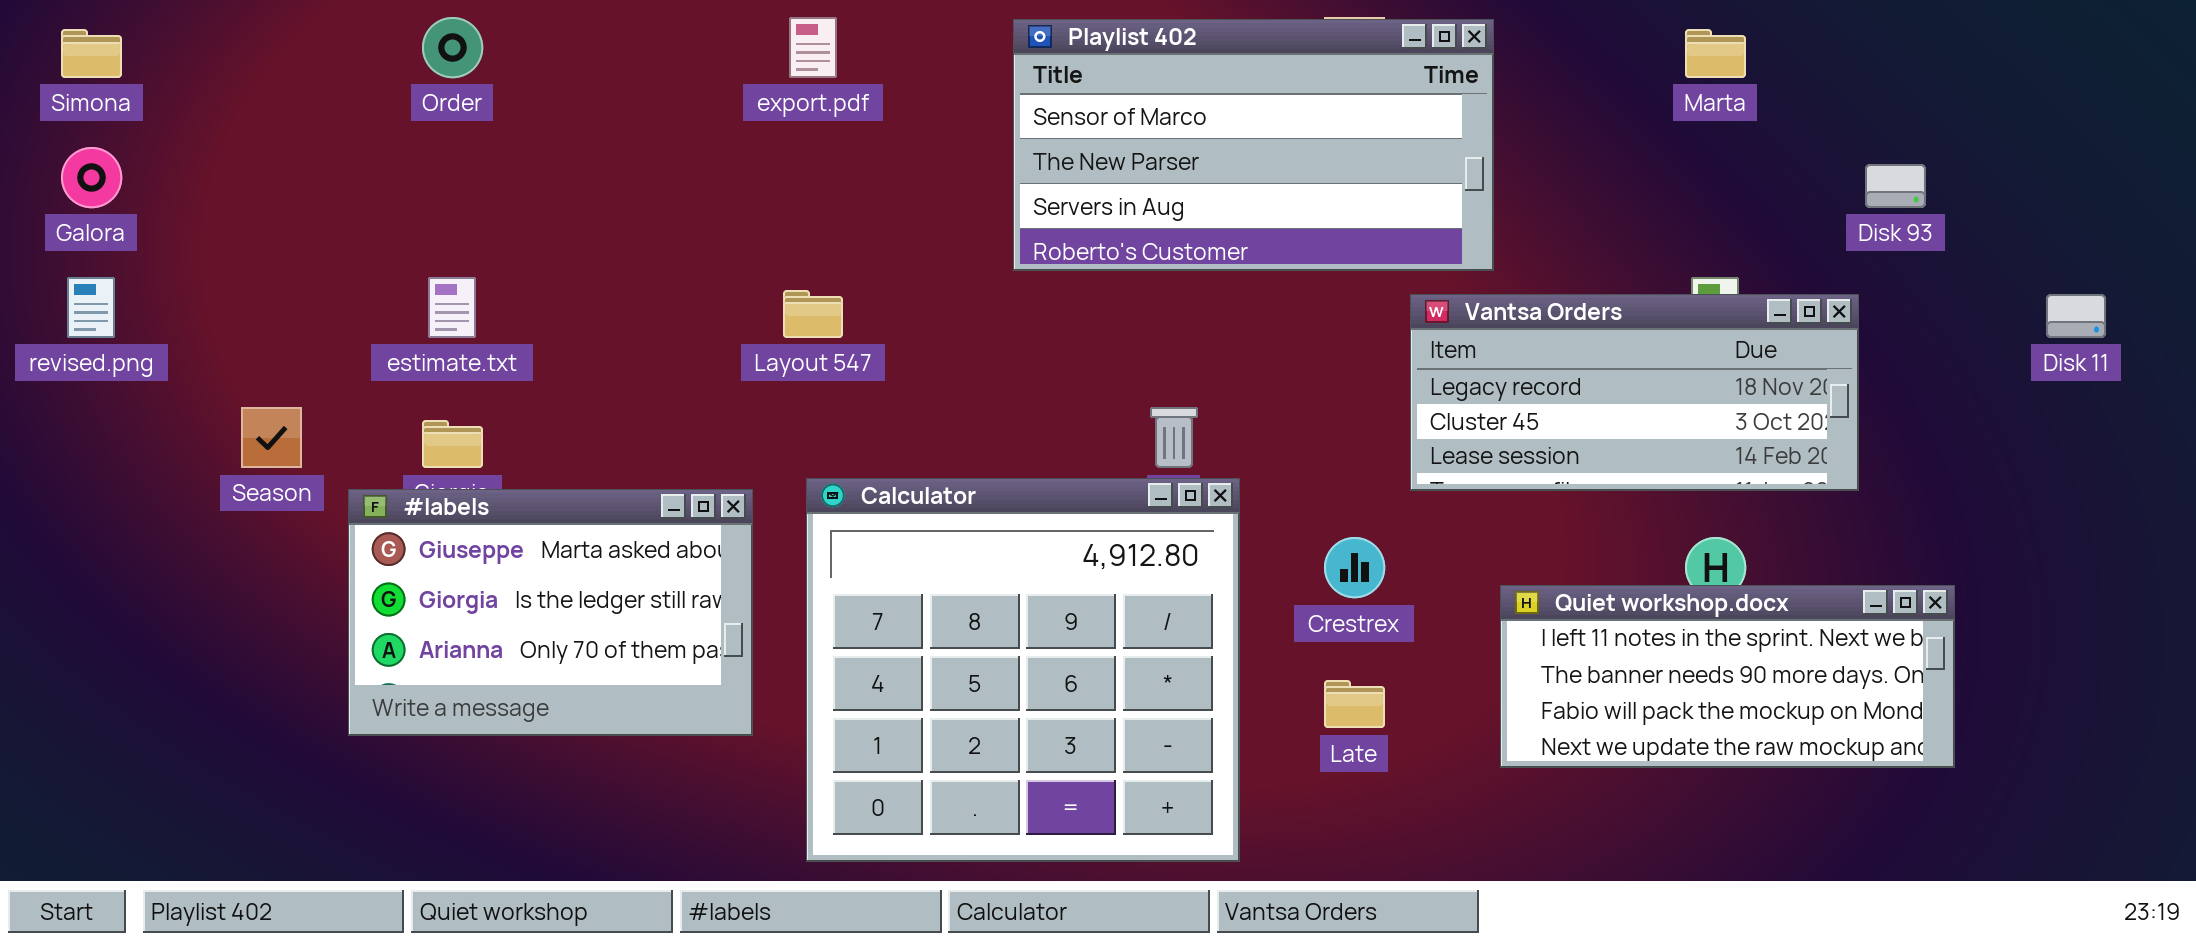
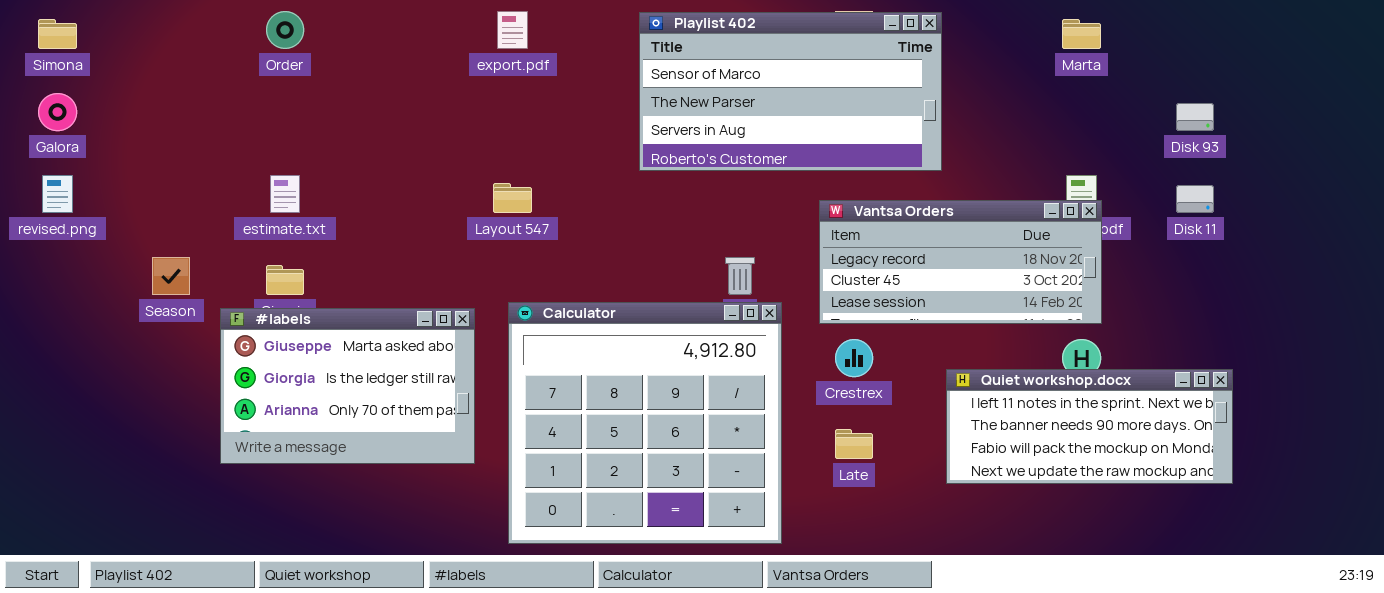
Vantsa Orders: [1410,294,1859,491] -> [819,200,1102,324], moved
Disk 11: [2046,294,2106,338] -> [1176,185,1214,213], moved

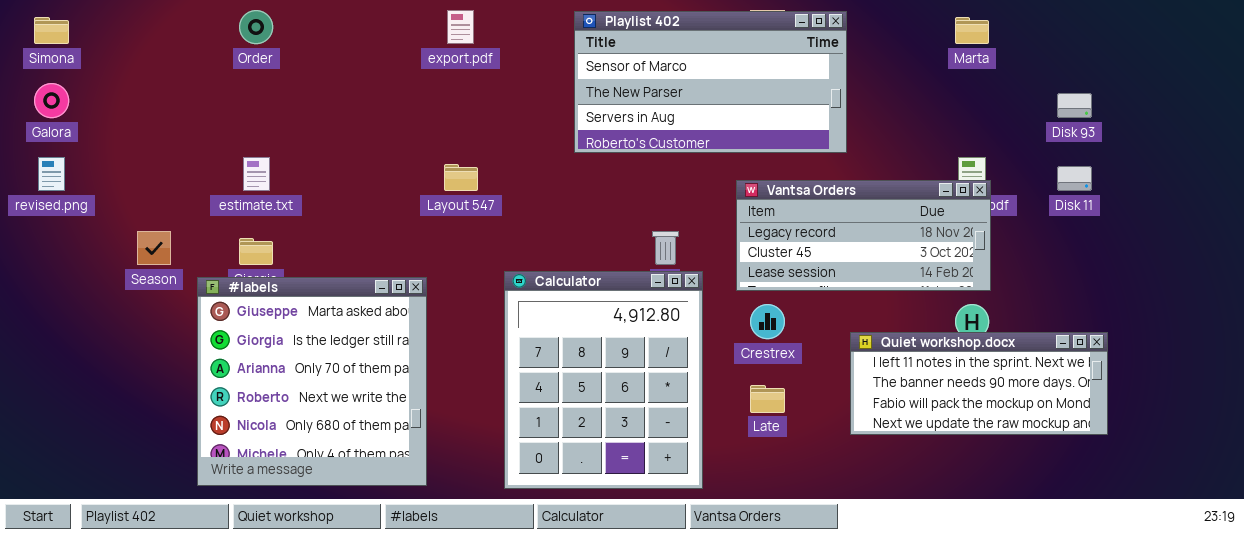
Calculator: [508,302,782,544] -> [504,271,703,489], resized
#labels: [220,308,475,464] -> [197,277,427,486], resized

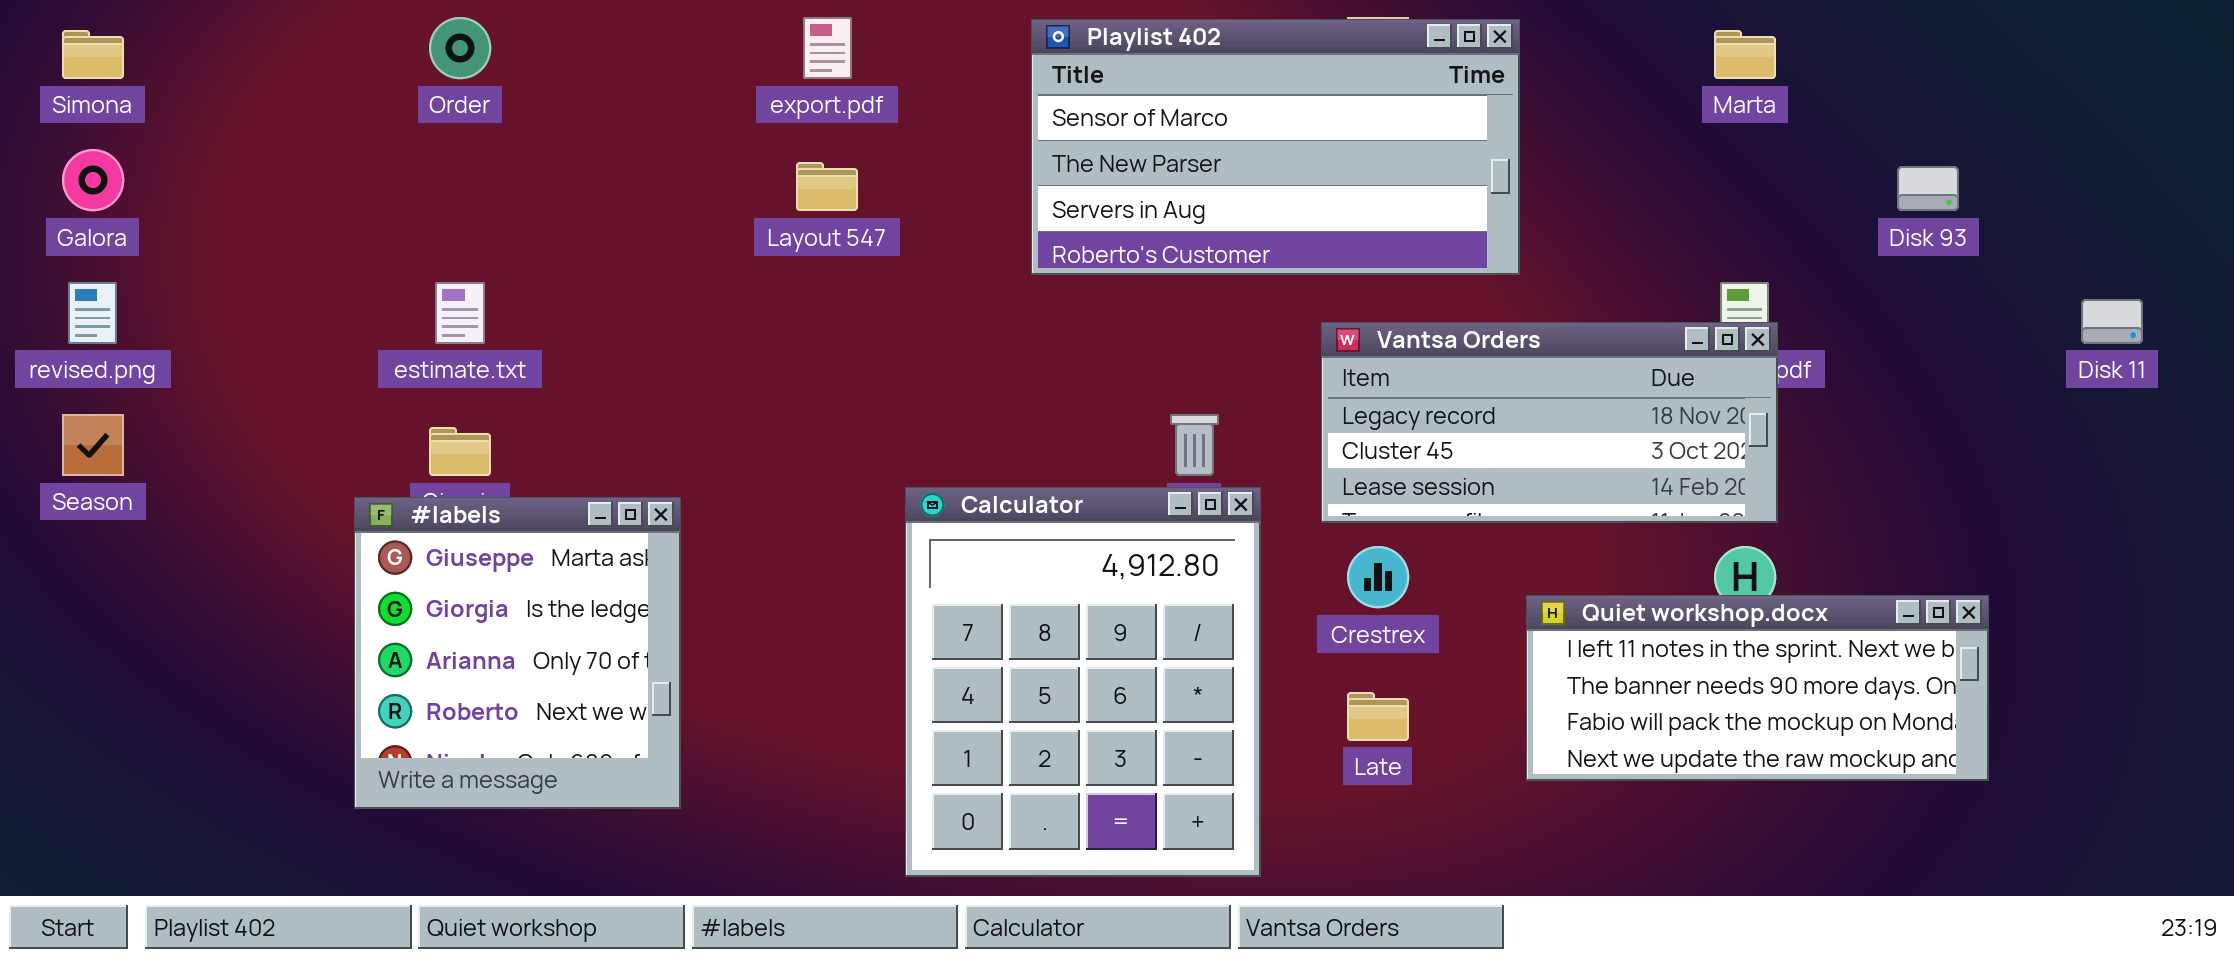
Layout 547: [444,164,478,191] -> [796,162,858,211], moved
Disk 11: [1057,166,1092,191] -> [2081,299,2143,344], moved
Season: [137,231,171,265] -> [62,414,124,476], moved
#labels: [197,277,427,486] -> [354,497,681,809], resized

